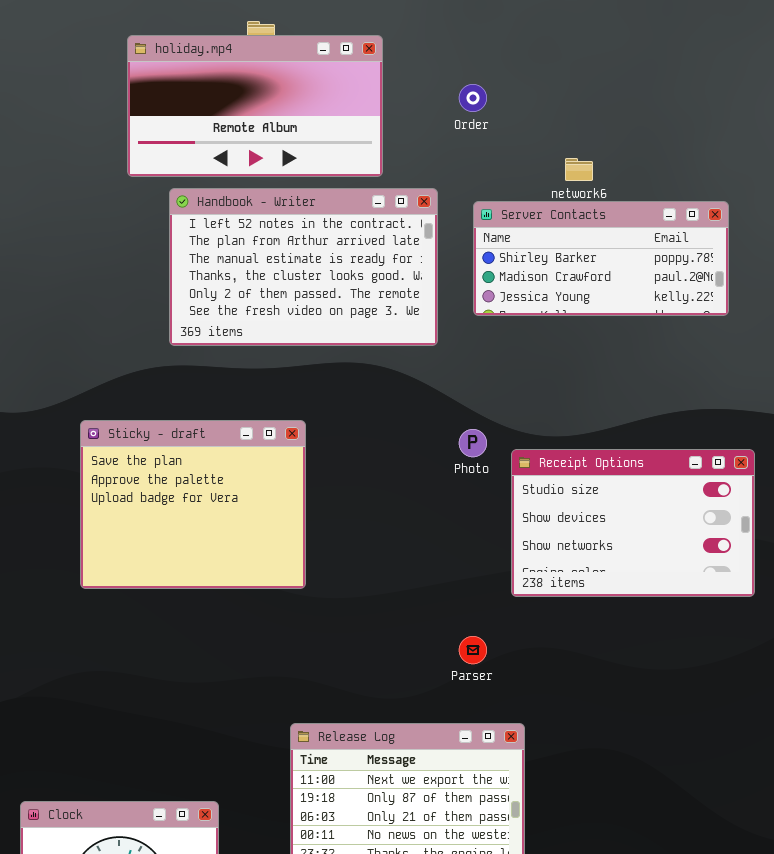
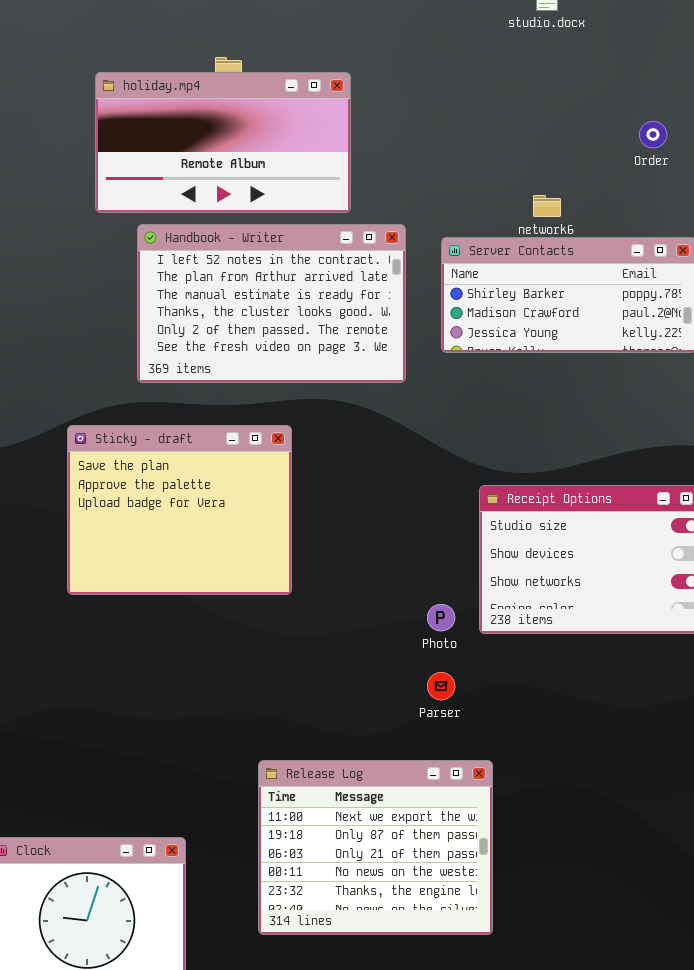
Order: [459,84,487,112] -> [639,121,667,148], moved
Sticky - draft: [80,420,306,589] -> [67,425,292,595], moved
Photo: [459,429,487,457] -> [427,604,455,631], moved

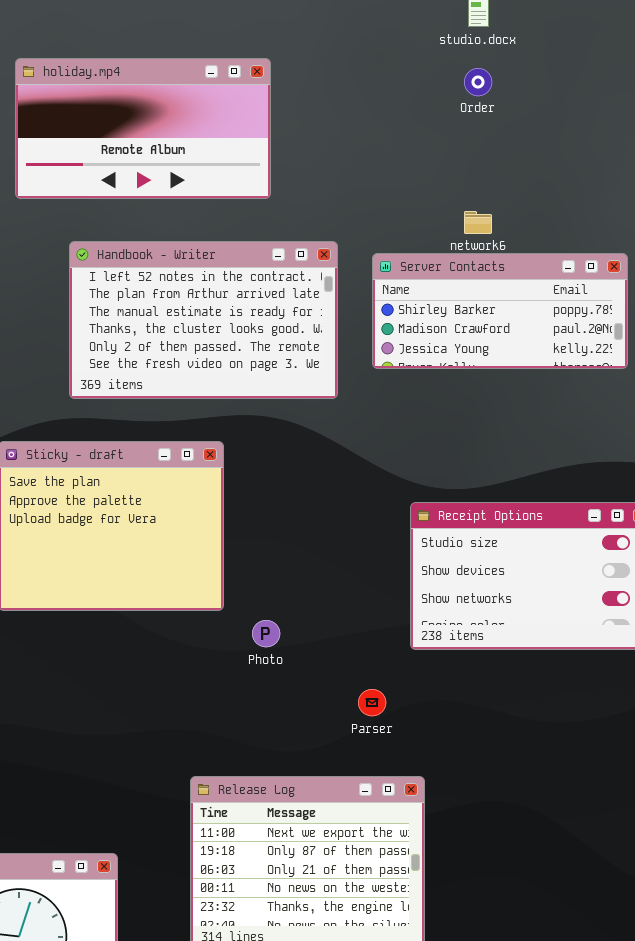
holiday.mp4: [95,72,351,213] -> [15,58,271,199], moved
Order: [639,121,667,148] -> [464,68,492,96], moved
Photo: [427,604,455,631] -> [252,620,280,647], moved

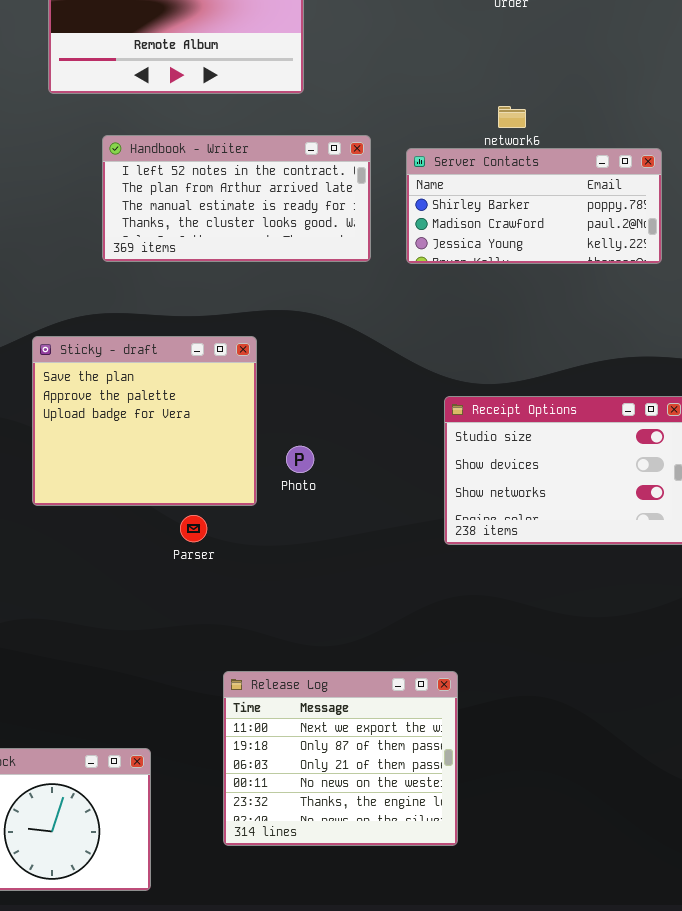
Handbook - Writer: [69,241,338,399] -> [102,135,371,262], resized
Photo: [252,620,280,647] -> [286,446,314,473], moved
Parser: [358,689,386,716] -> [180,515,207,542], moved

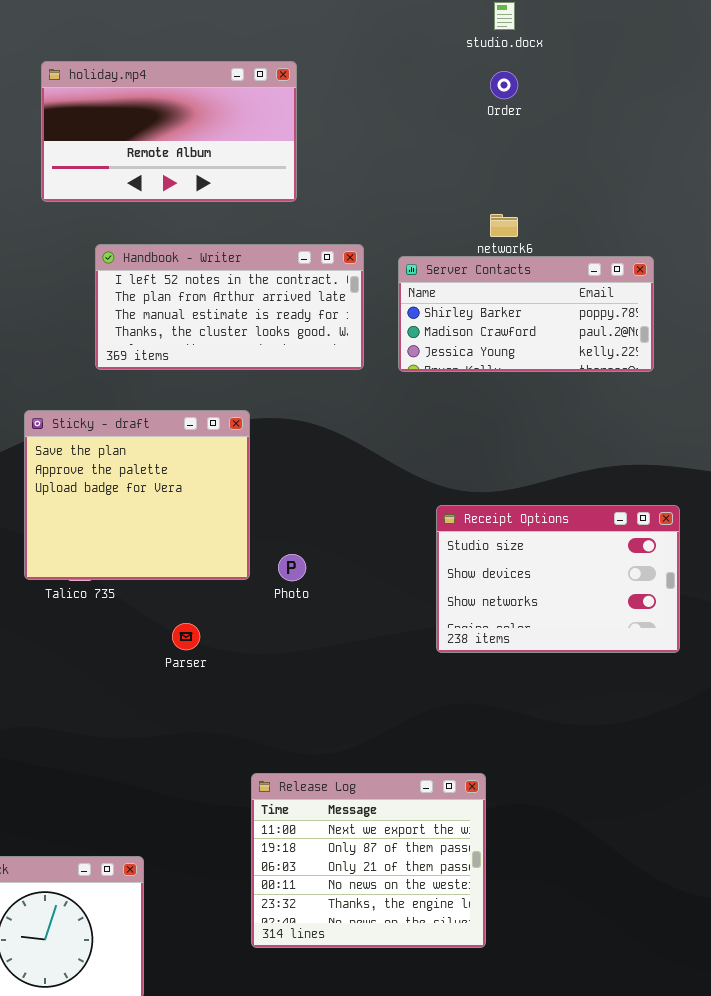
Sticky - draft: [32,336,257,506] -> [24,410,250,580], moved
Release Log: [223,671,458,846] -> [251,773,486,948], moved

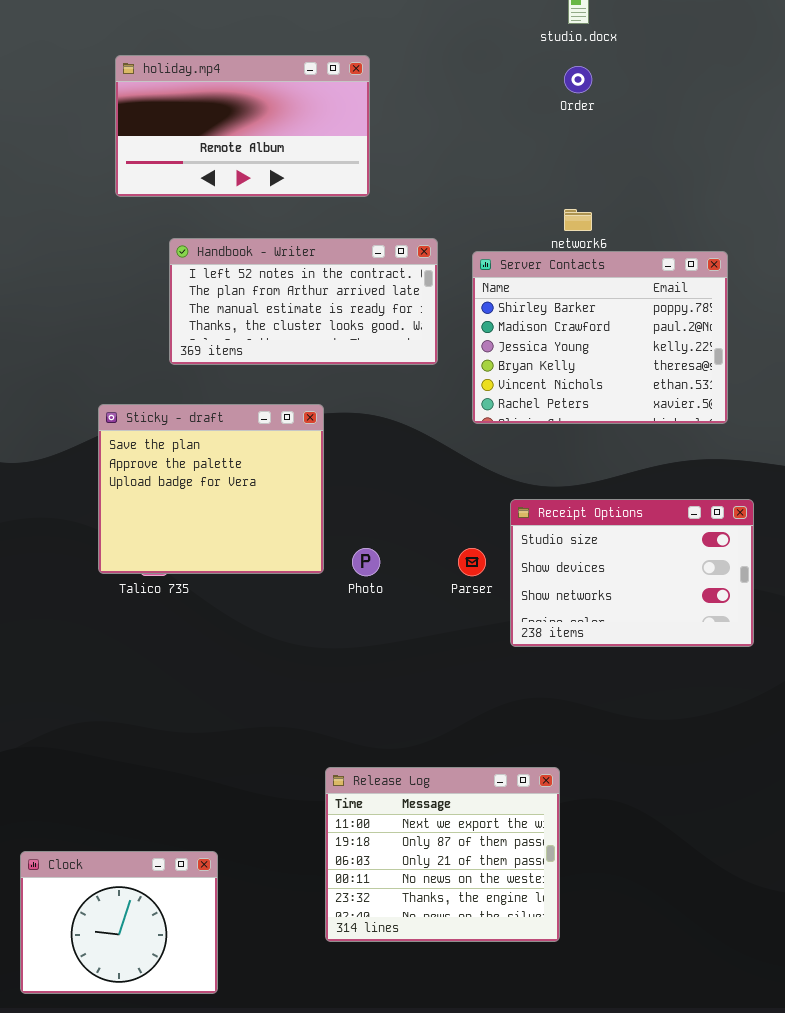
Server Contacts: [398,256,654,372] -> [472,251,728,424], resized
Parser: [172,623,200,650] -> [458,548,486,576], moved

